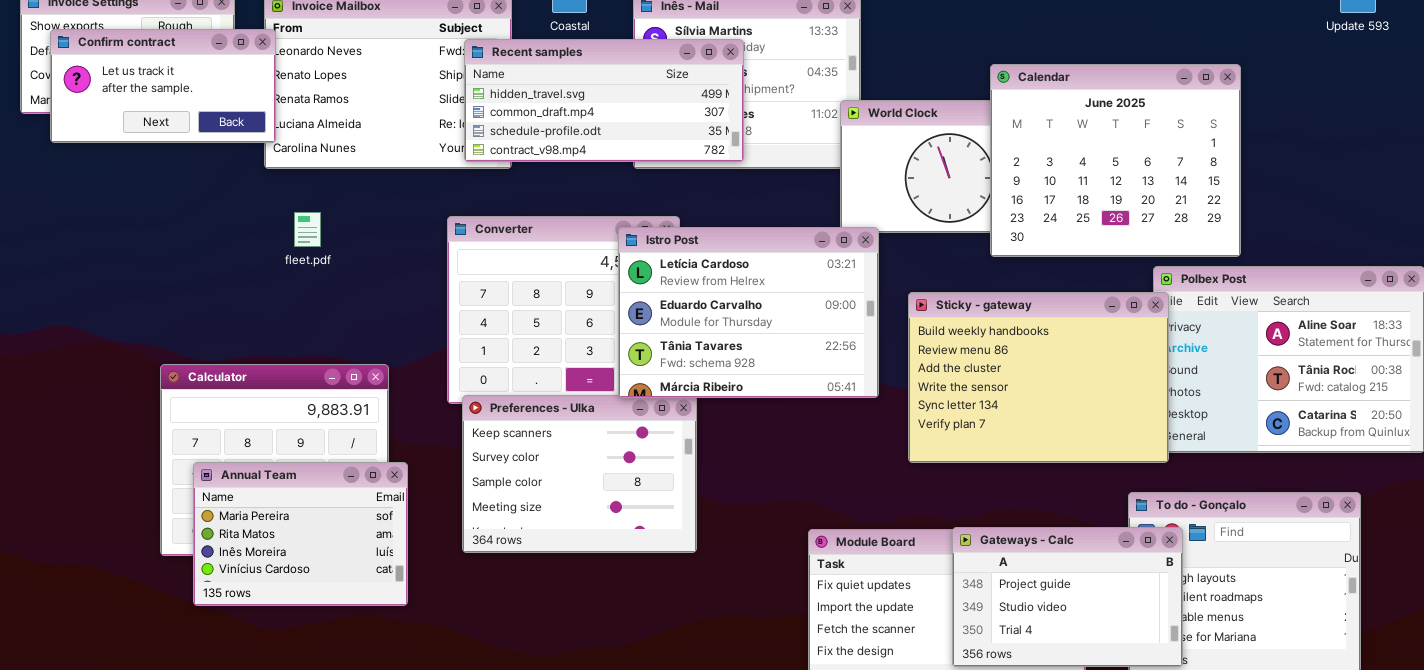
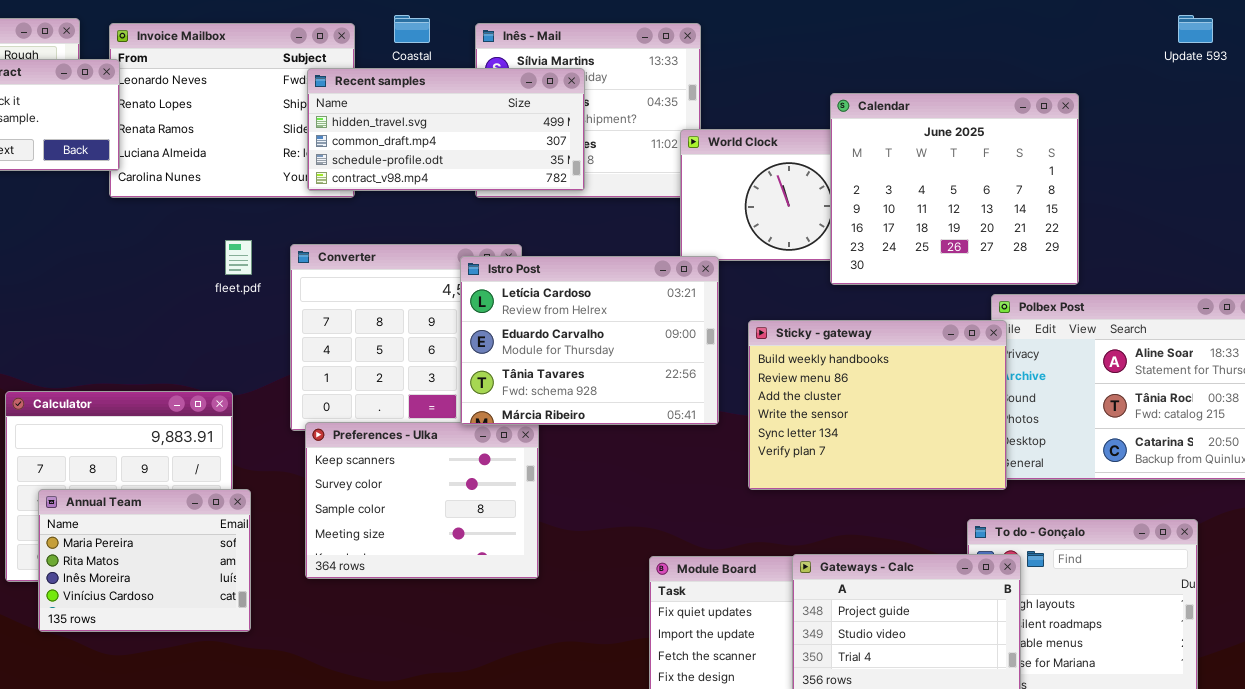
fleet.pdf: [294,212,321,247] -> [225,240,252,275], moved

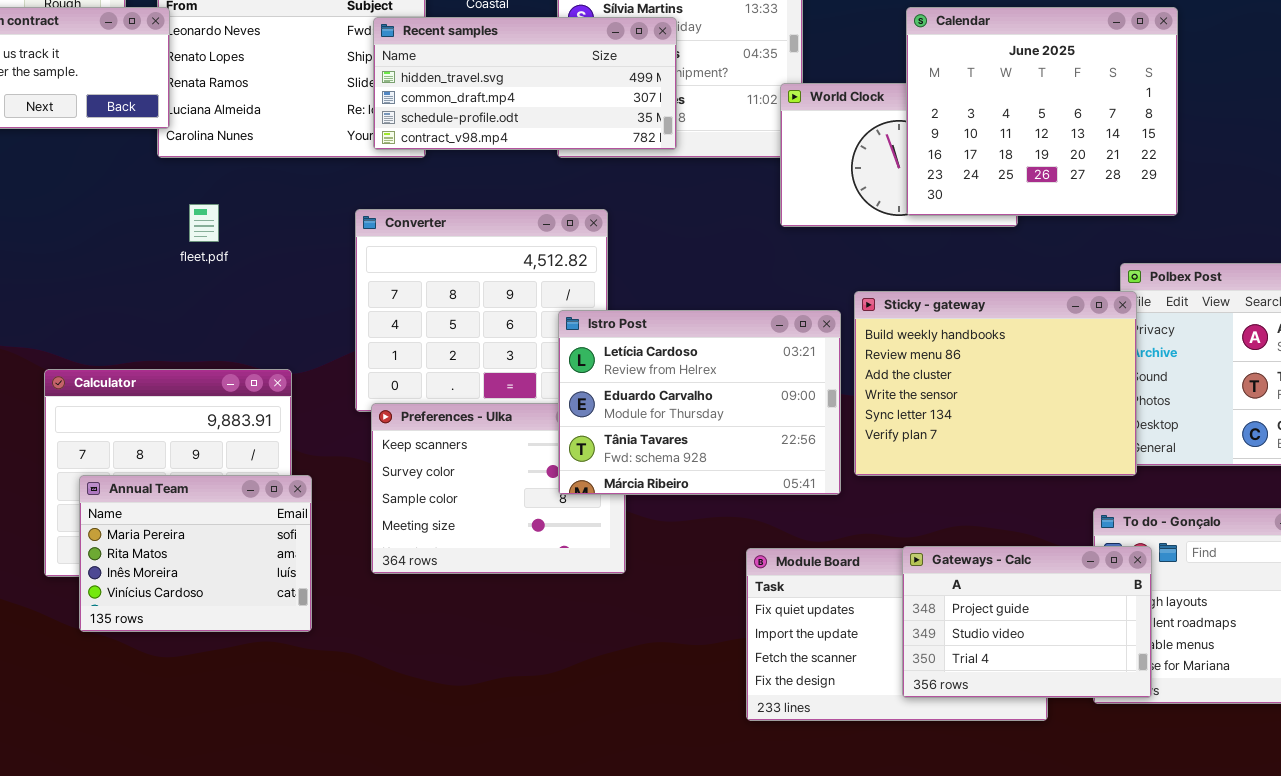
Calendar: [830,93,1079,285] -> [906,7,1178,216], moved
fleet.pdf: [225,240,252,275] -> [189,204,219,242], moved
Istro Post: [460,256,719,425] -> [558,310,841,495], moved

